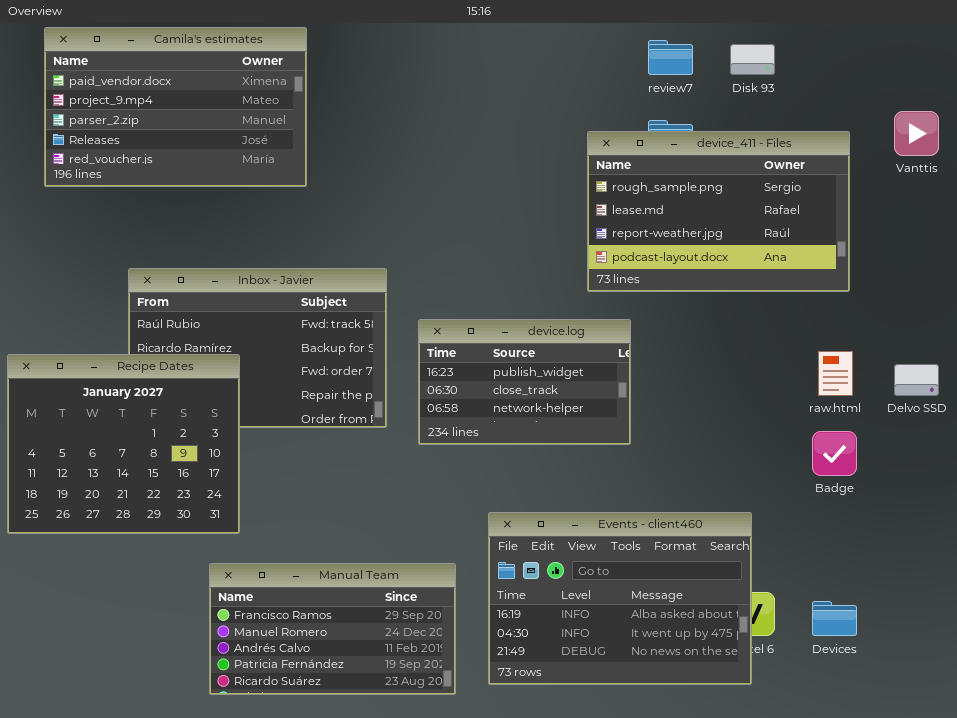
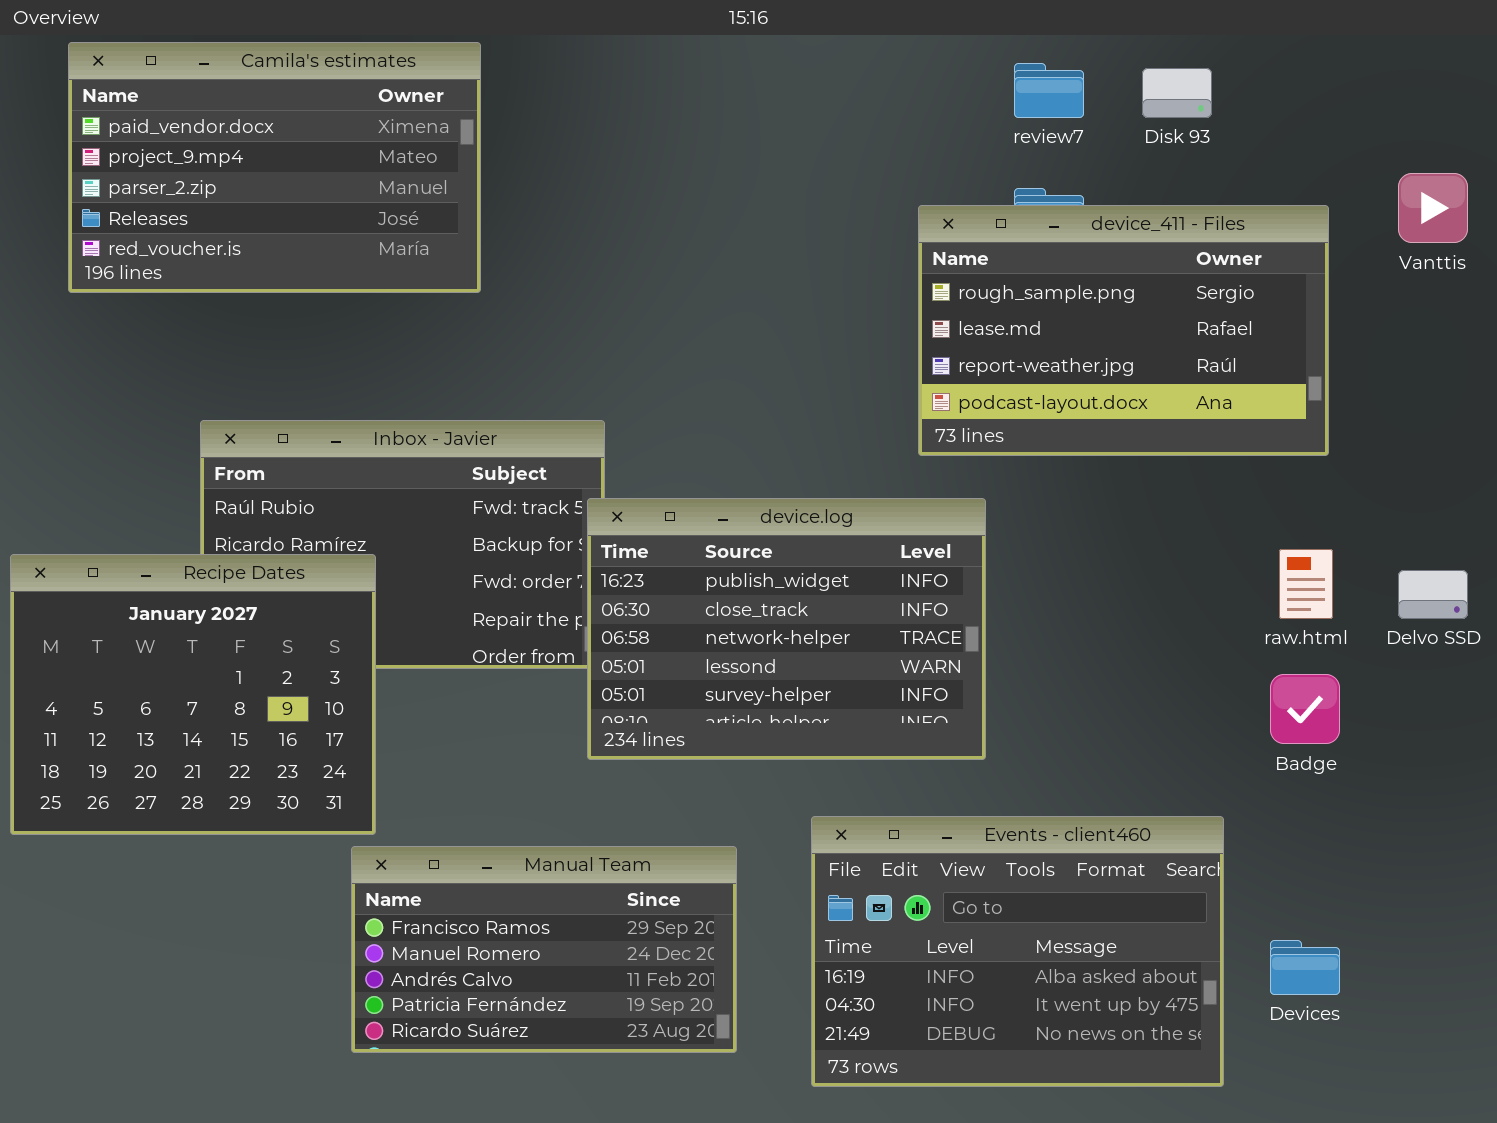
device.log: [418,319,631,445] -> [587,498,986,760], resized
Events - client460: [488,512,752,685] -> [811,816,1224,1087], moved
Manual Team: [209,563,456,695] -> [351,846,737,1053], moved

